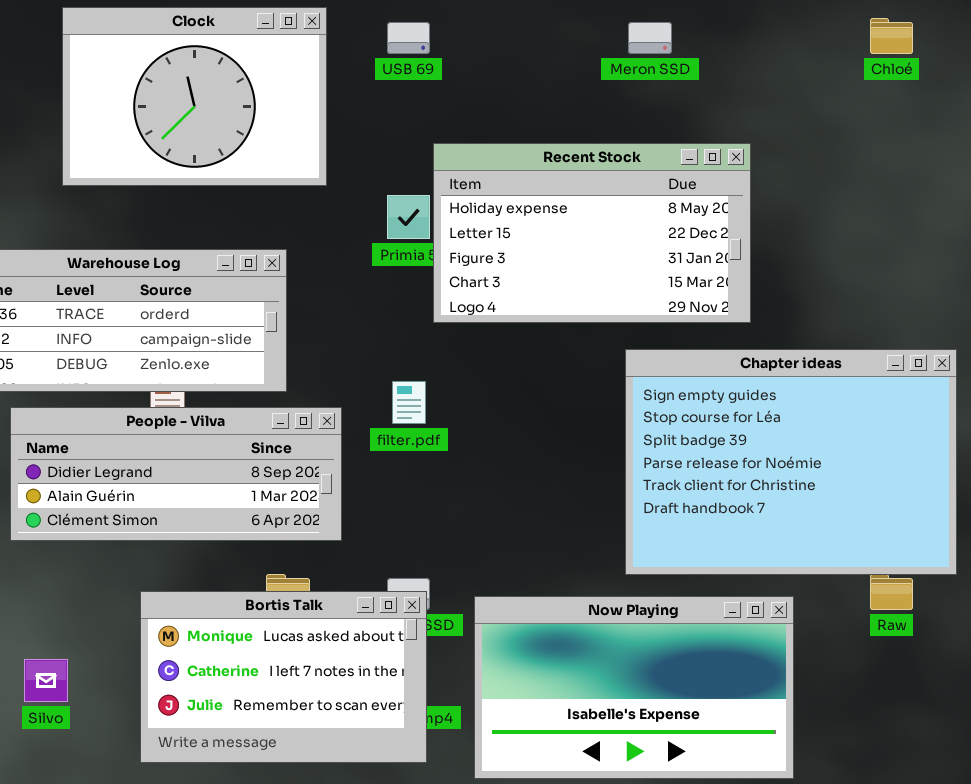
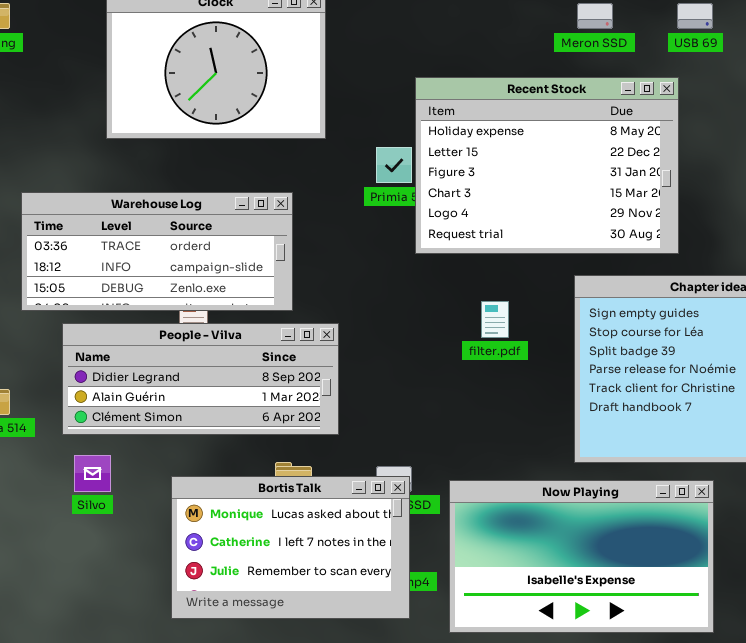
USB 69: [387,22,430,54] -> [677,3,713,29], moved
Recent Stock: [433,143,751,323] -> [415,77,679,254], resized
filter.pdf: [392,381,426,424] -> [481,301,509,338], moved
Silvo: [24,659,68,702] -> [74,455,111,492], moved

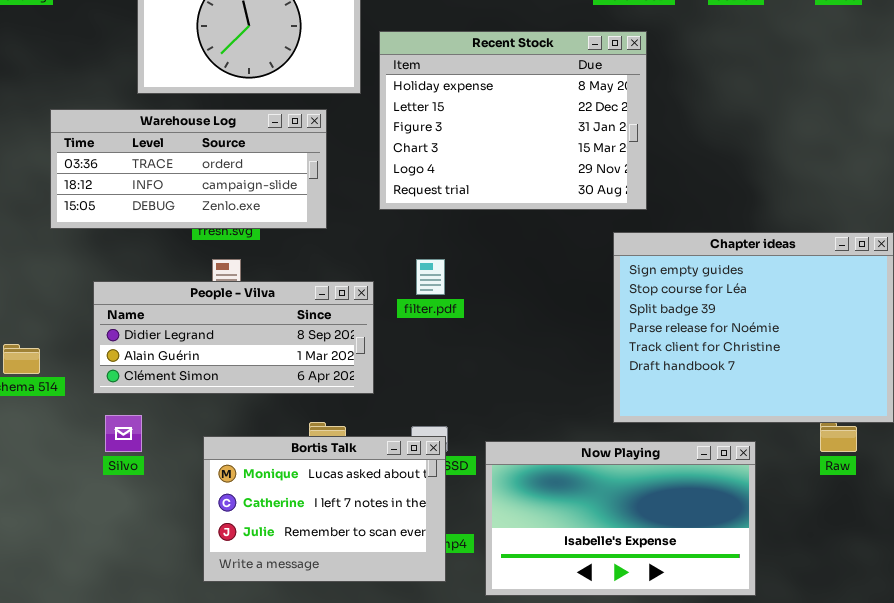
Recent Stock: [415,77,679,254] -> [379,31,647,210], moved
Warehouse Log: [21,192,293,311] -> [50,109,327,229], moved
filter.pdf: [481,301,509,338] -> [416,259,445,295], moved

